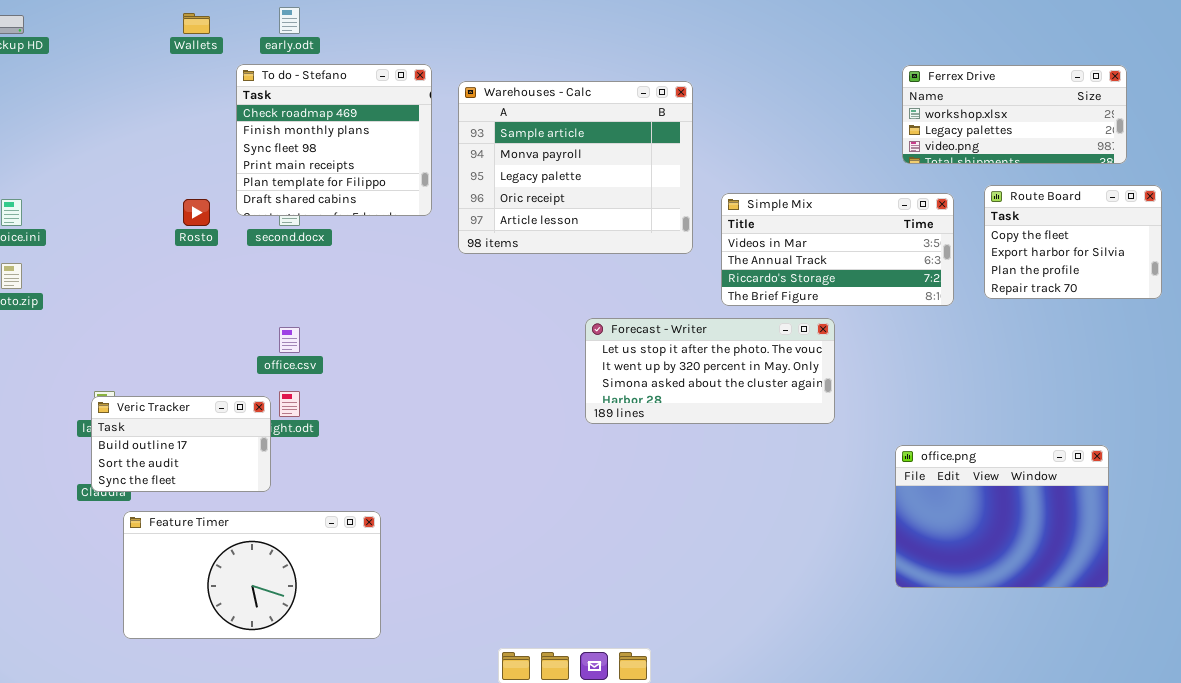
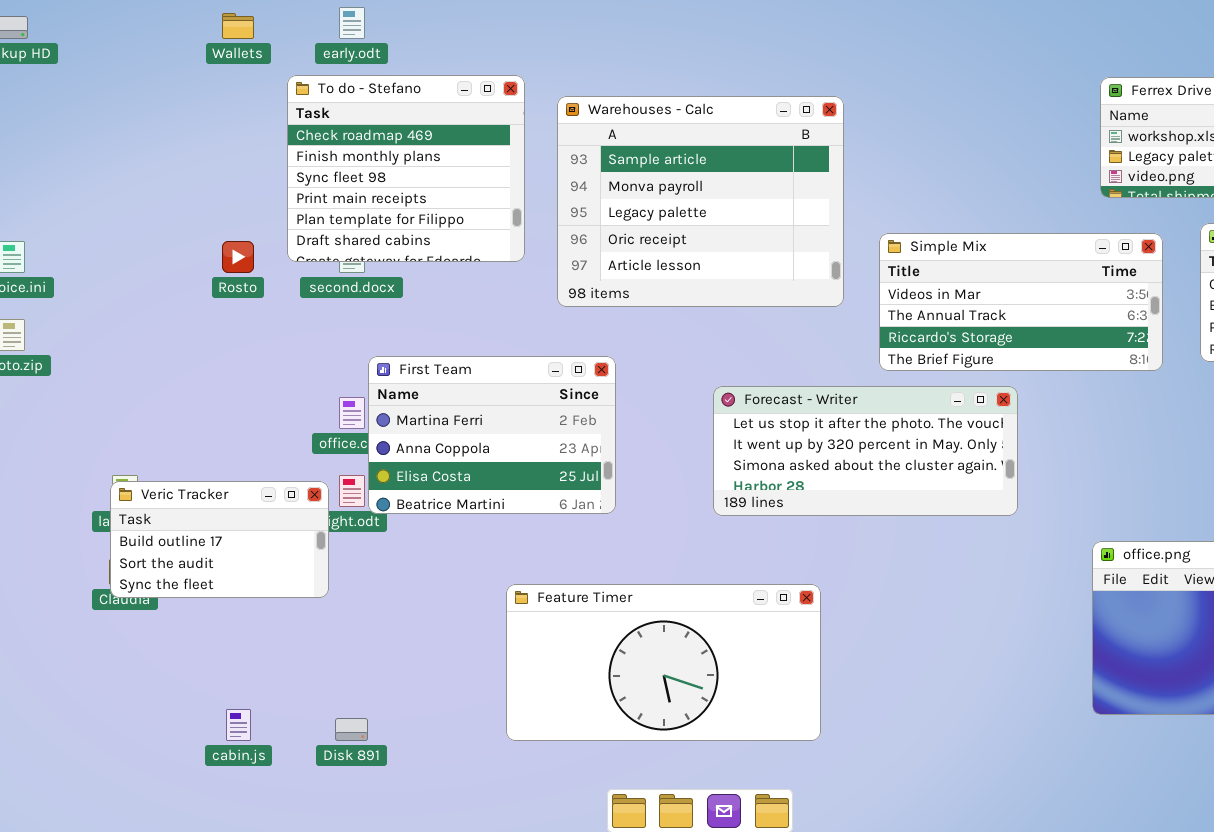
First Team: none -> [368,356,616,514], opened
Feature Timer: [123,511,381,639] -> [506,584,821,741], moved

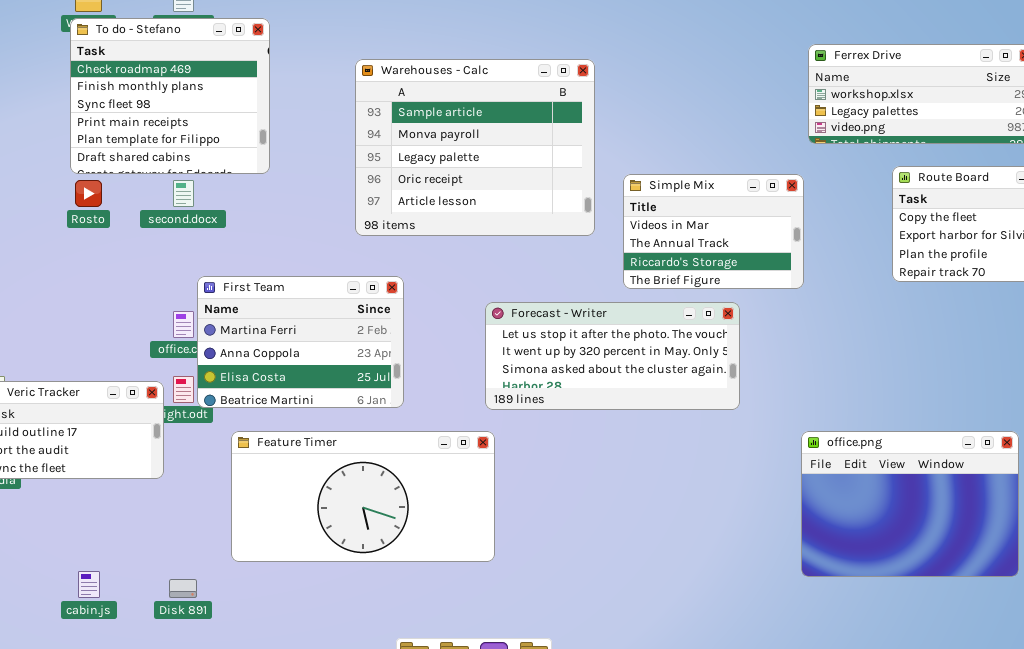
To do - Stefano: [287,75,525,262] -> [70,18,270,174], moved
Simple Mix: [879,233,1163,371] -> [623,174,804,289], resized
Feature Timer: [506,584,821,741] -> [231,431,495,562], moved

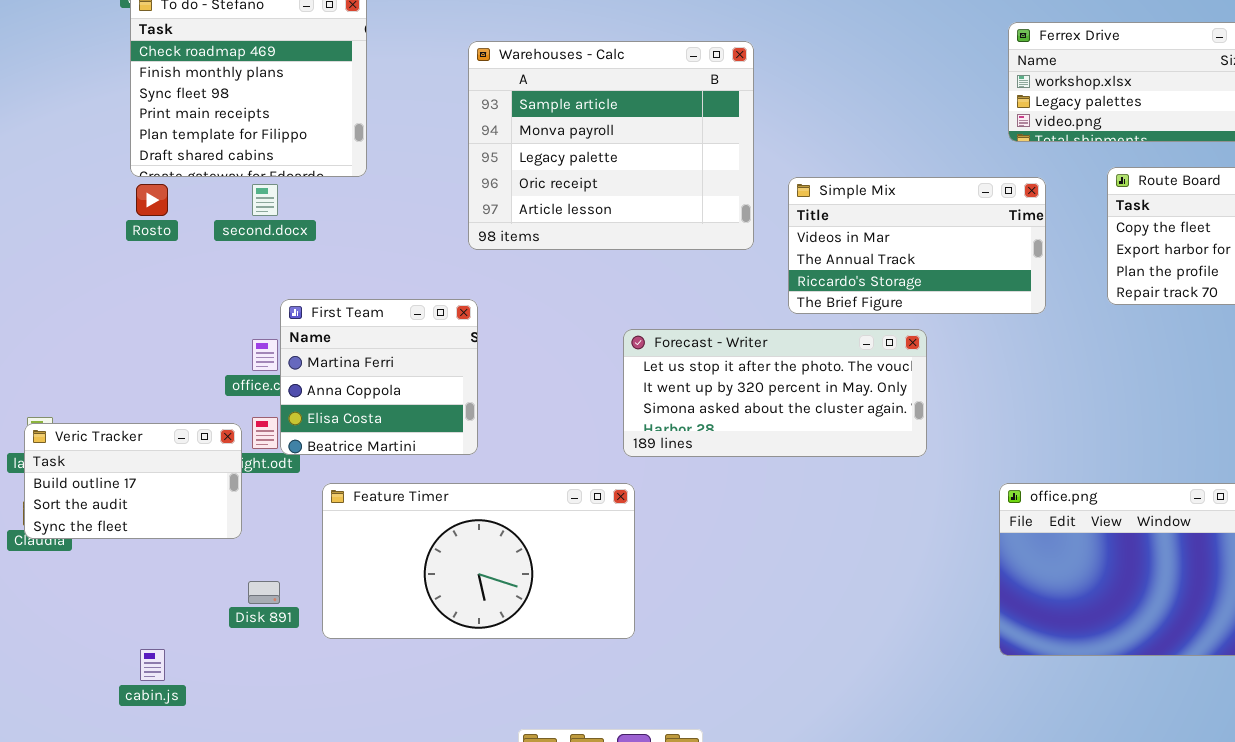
Simple Mix: [623,174,804,289] -> [788,177,1046,314], resized
First Team: [197,276,404,408] -> [280,299,478,455], resized
Disk 891: [169,579,197,598] -> [248,581,280,604], moved

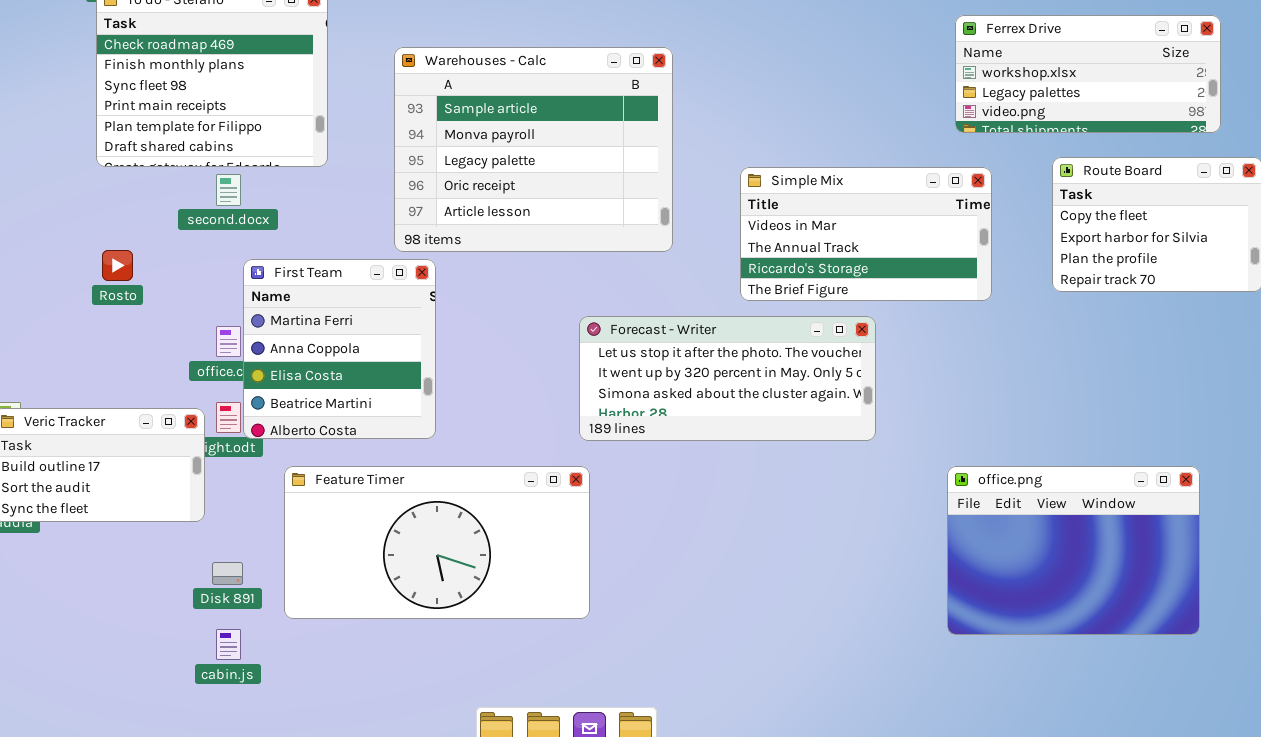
Warehouses - Calc: [468,41,754,250] -> [394,47,673,252], moved
Rosto: [136,184,168,216] -> [102,250,133,281], moved
First Team: [280,299,478,455] -> [243,259,436,439], resized
cabin.js: [140,649,165,681] -> [216,629,241,660], moved

